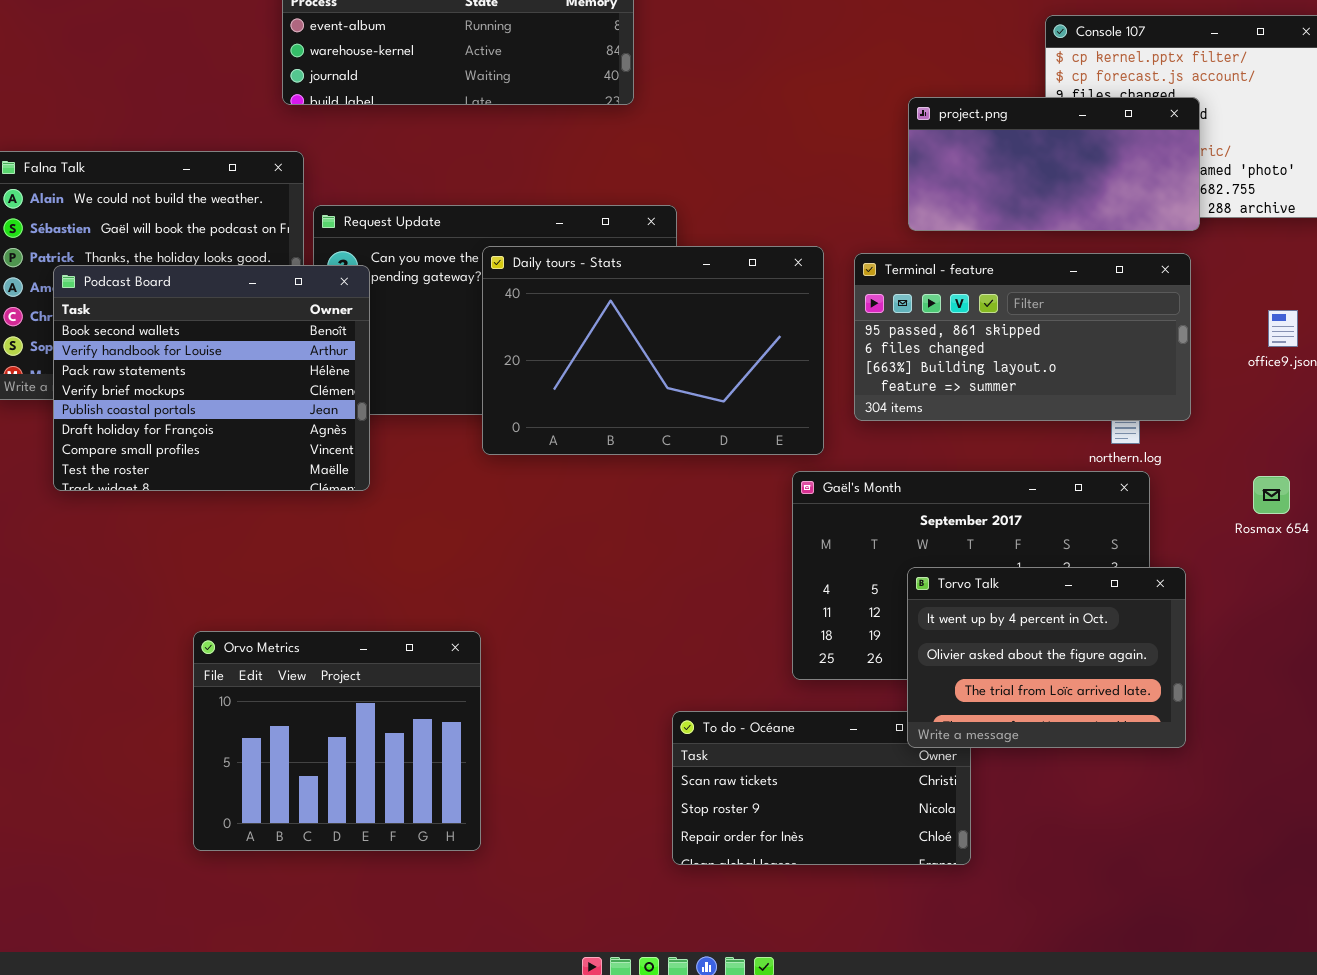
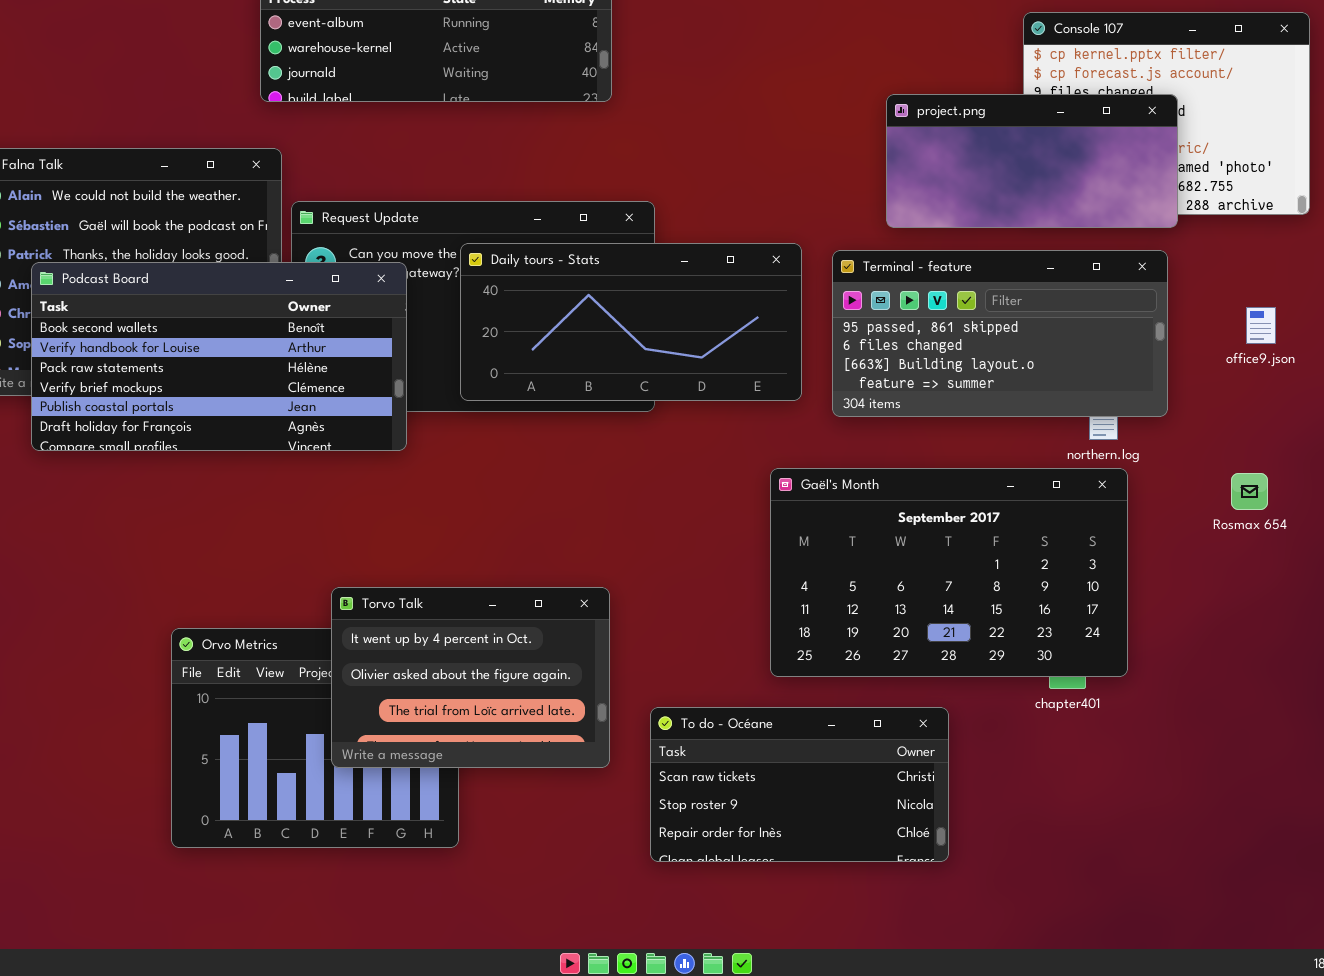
Daily tours - Stats: [482,246,824,455] -> [460,243,802,401], resized
Podcast Board: [53,265,370,491] -> [31,262,407,451], resized
Torvo Talk: [907,567,1186,748] -> [331,587,610,768], moved

